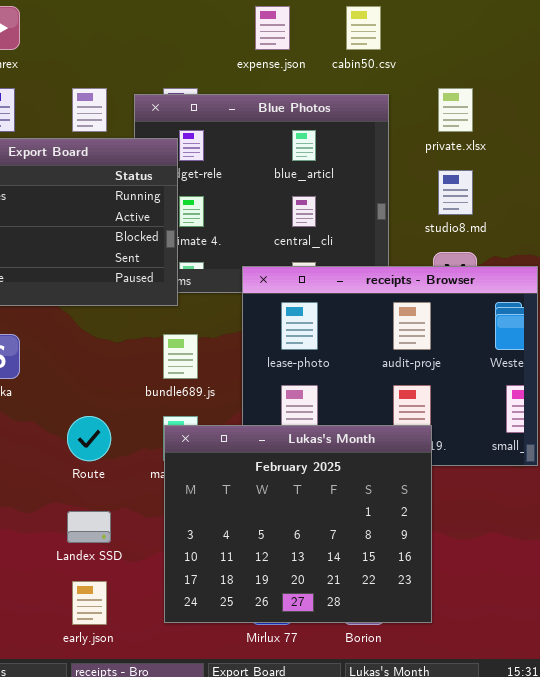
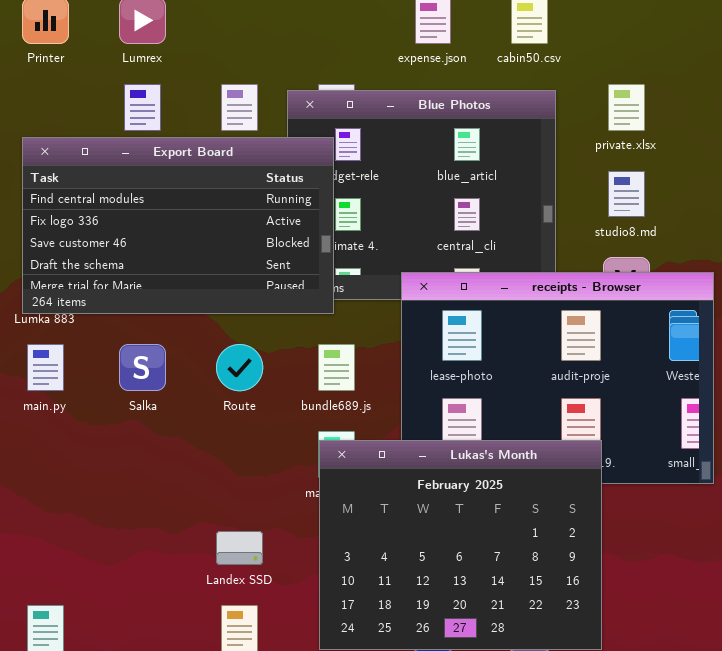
Route: [67,416,111,461] -> [216,344,263,391], moved

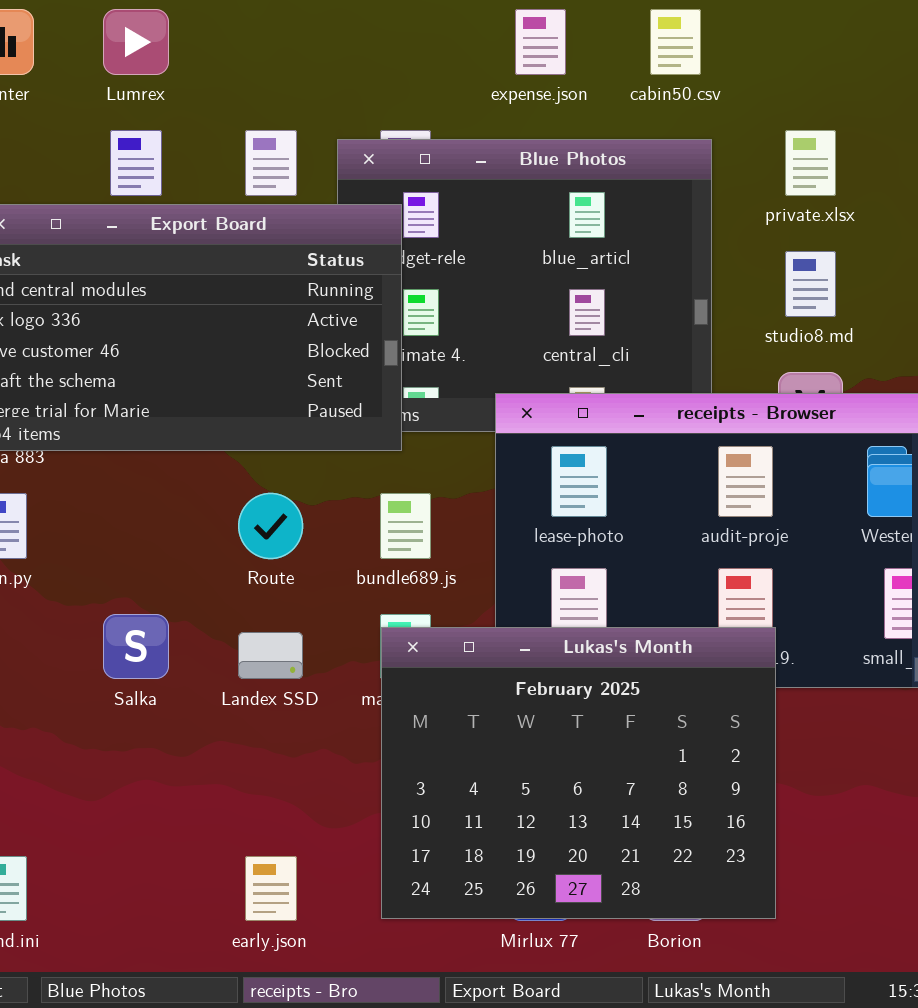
Salka: [119,344,166,391] -> [103,614,169,679], moved
Landex SSD: [216,531,263,565] -> [238,632,303,679], moved

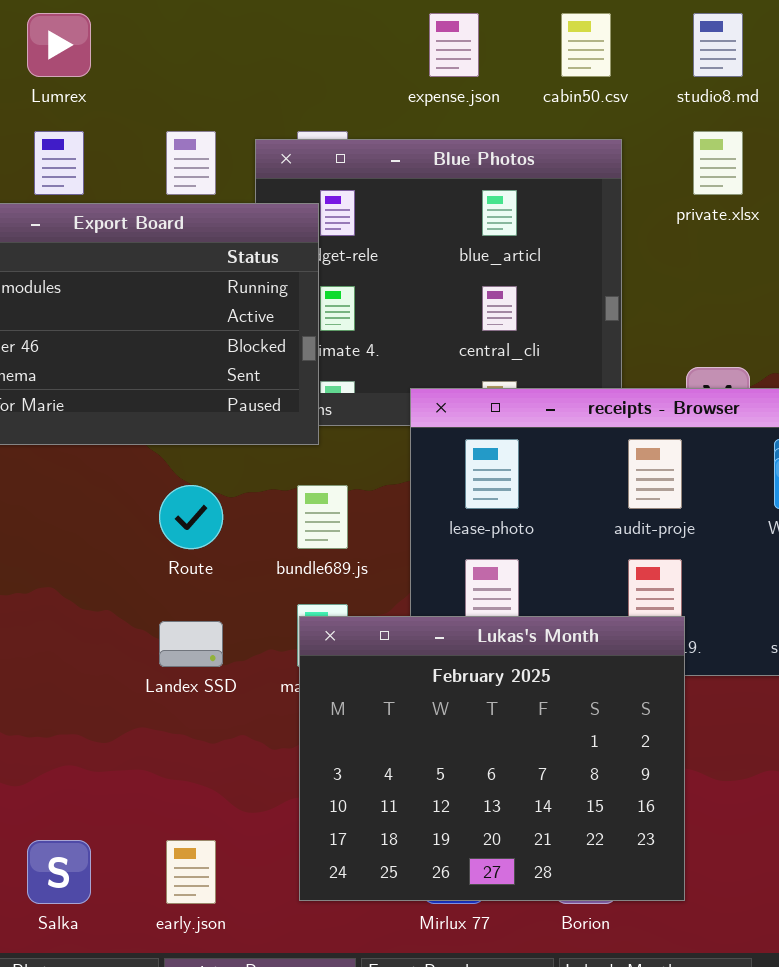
studio8.md: [785,251,836,317] -> [693,13,743,77], moved
Salka: [103,614,169,679] -> [27,840,91,904], moved

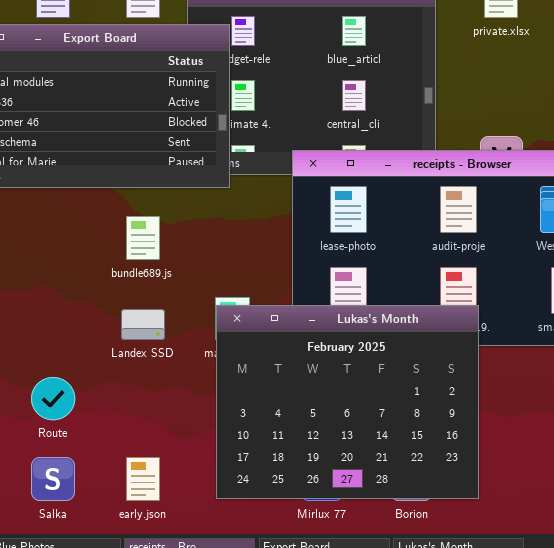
Route: [159,485,223,549] -> [31,377,75,420], moved
bundle689.js: [297,485,348,549] -> [126,216,160,260], moved

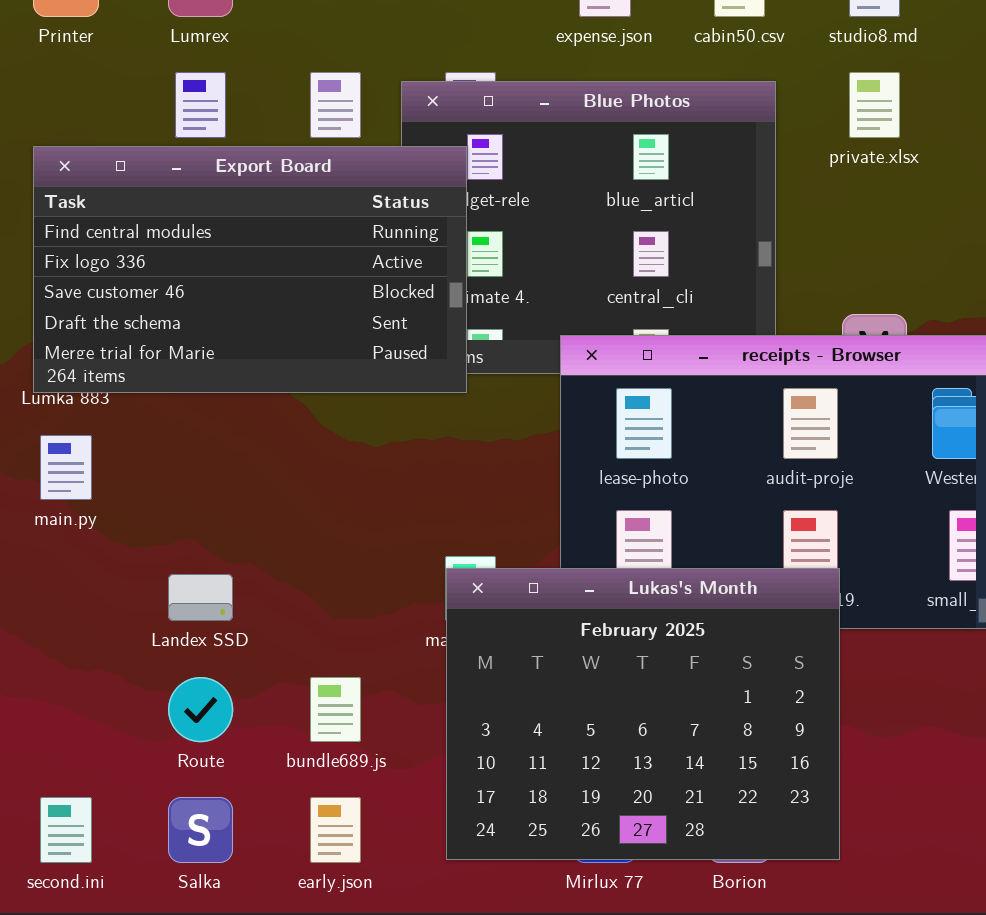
bundle689.js: [126,216,160,260] -> [310,677,361,742], moved
Landex SSD: [121,309,165,340] -> [168,574,233,621], moved

